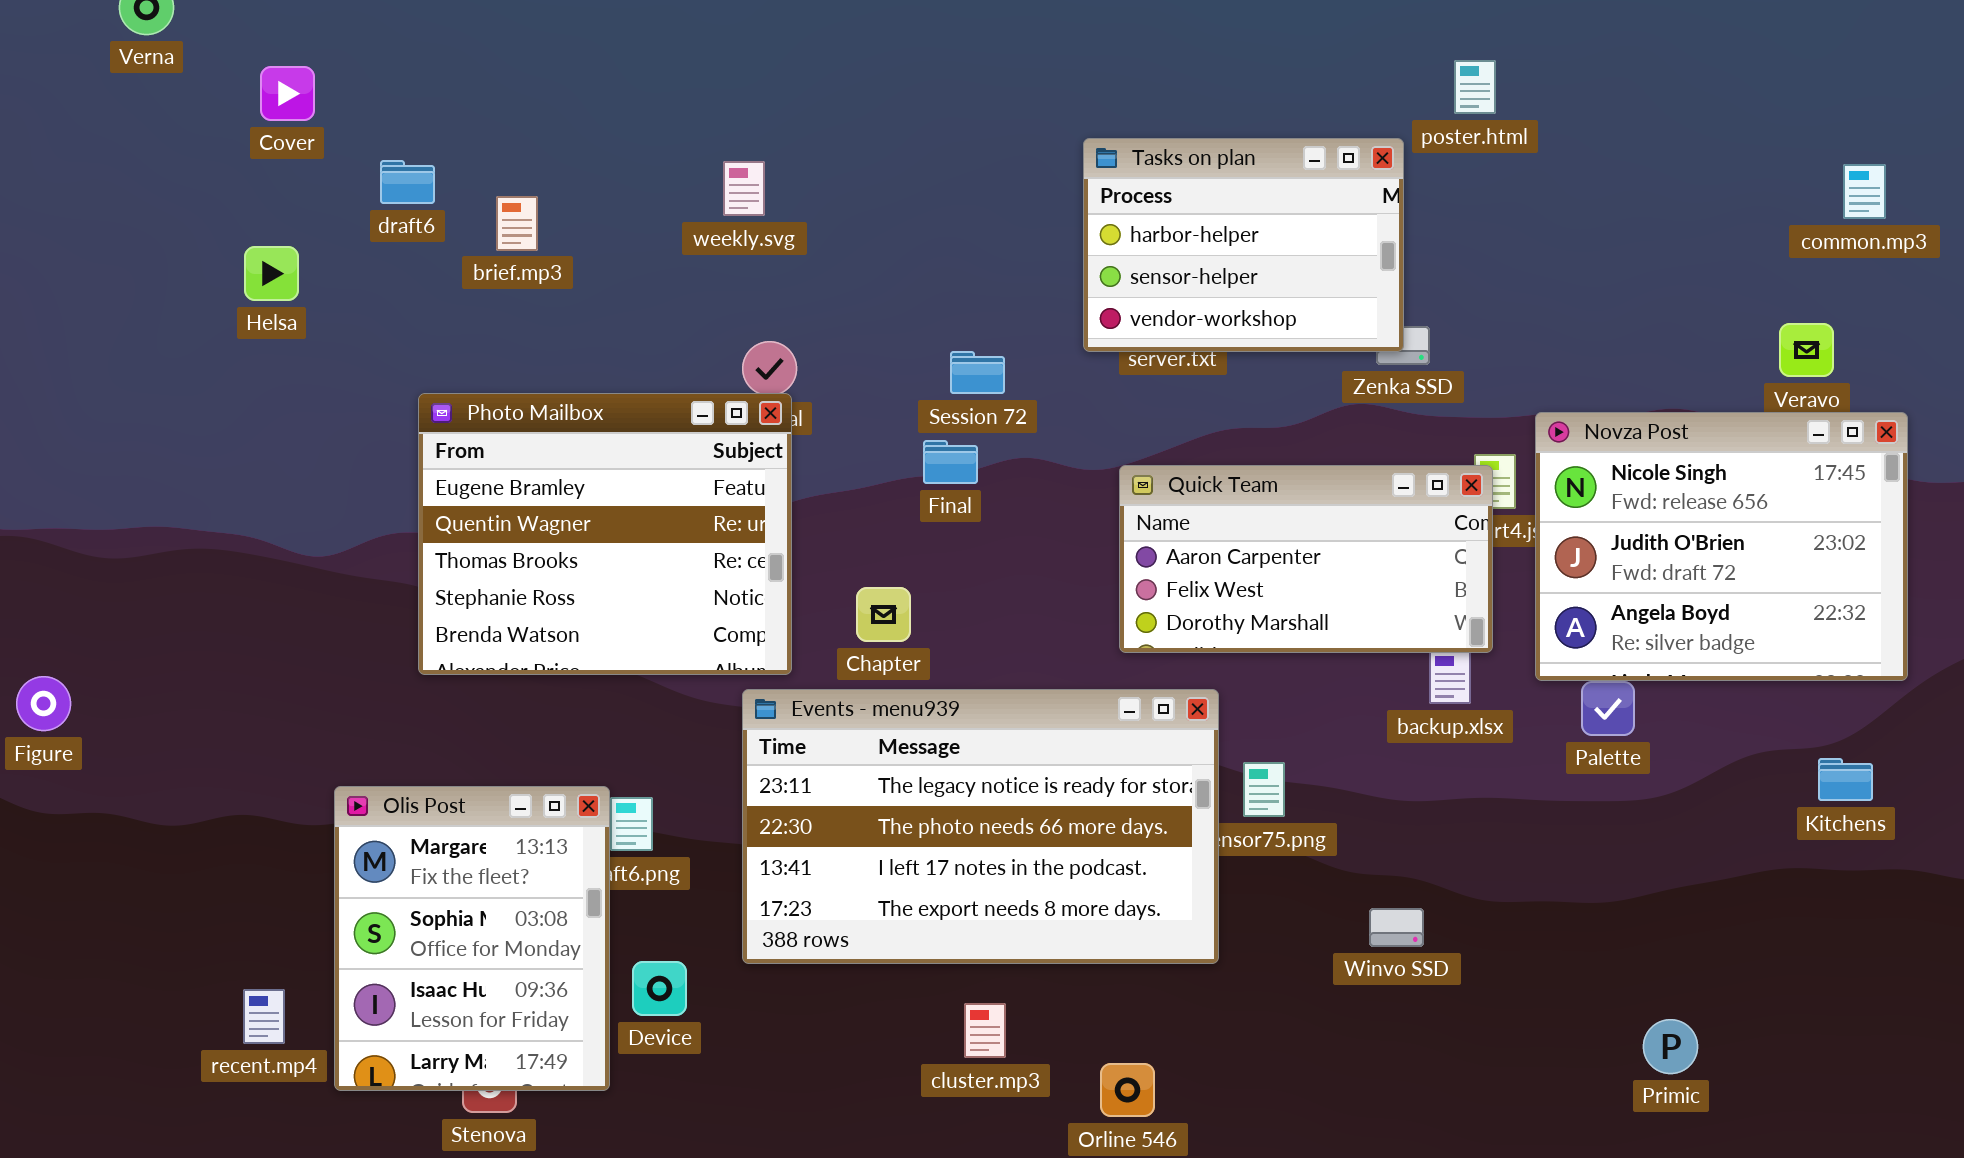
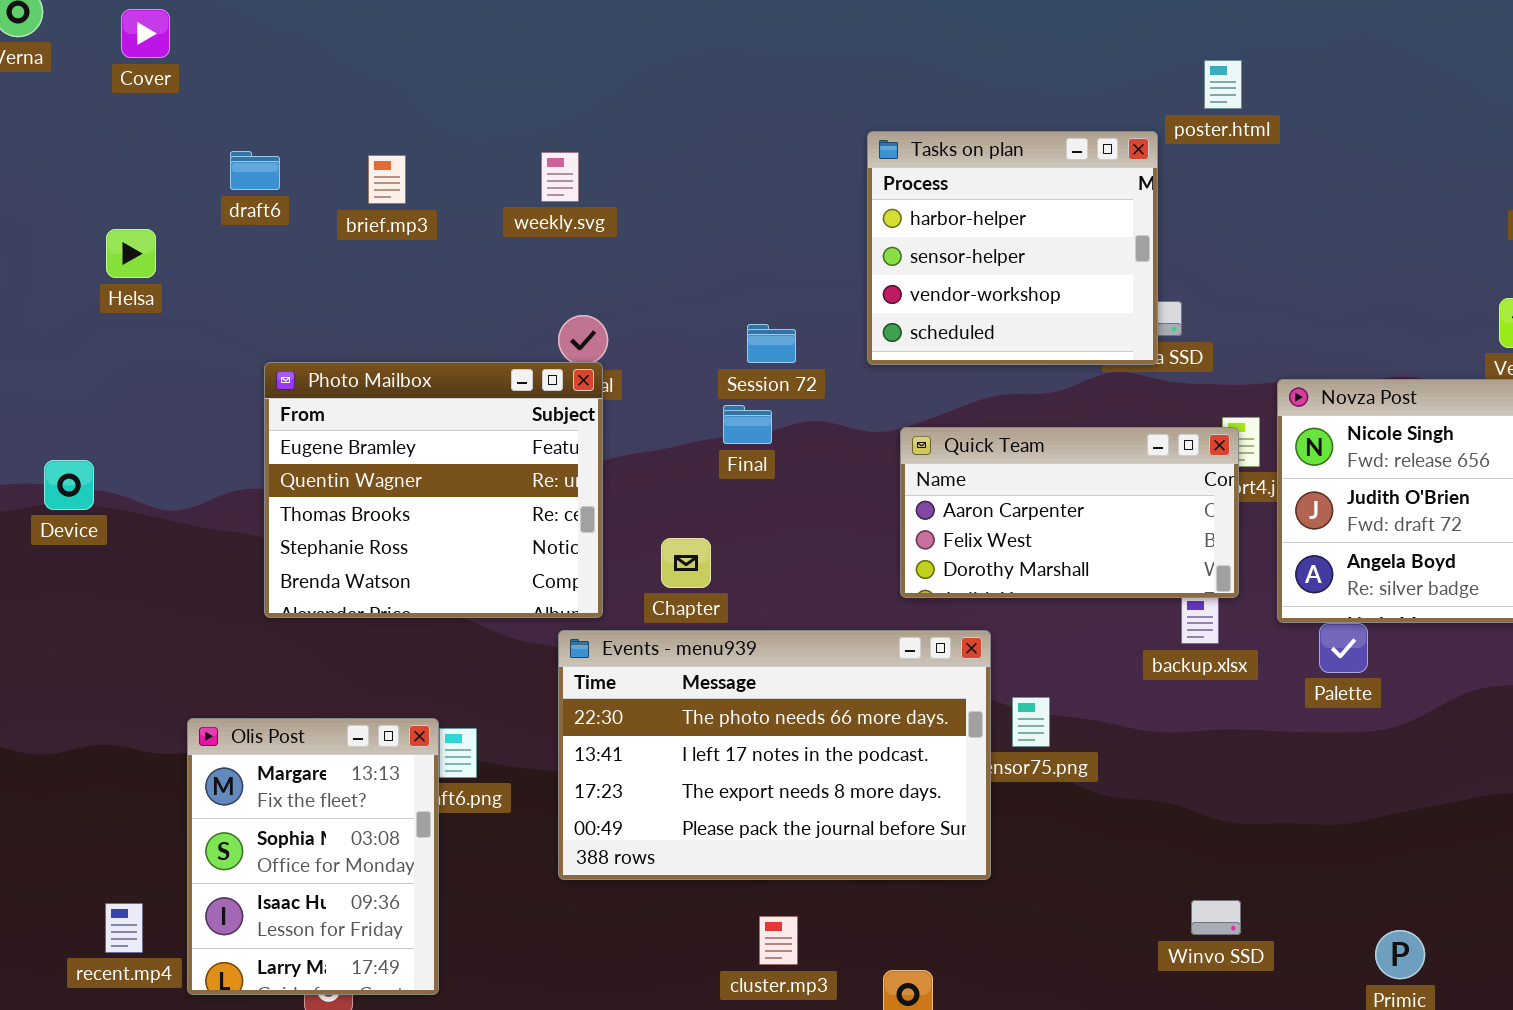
Cover: [260,66,315,121] -> [121,9,170,58], moved
Tasks on plan: [1083,138,1404,352] -> [867,131,1158,365], resized
brief.mp3: [496,196,538,251] -> [368,155,406,204], moved
Events - menu939: [742,689,1219,964] -> [558,630,991,880], scrolled down 1 row
Winvo SSD: [1369,908,1424,947] -> [1191,900,1241,935], moved
Device: [632,961,687,1016] -> [44,460,94,510], moved

